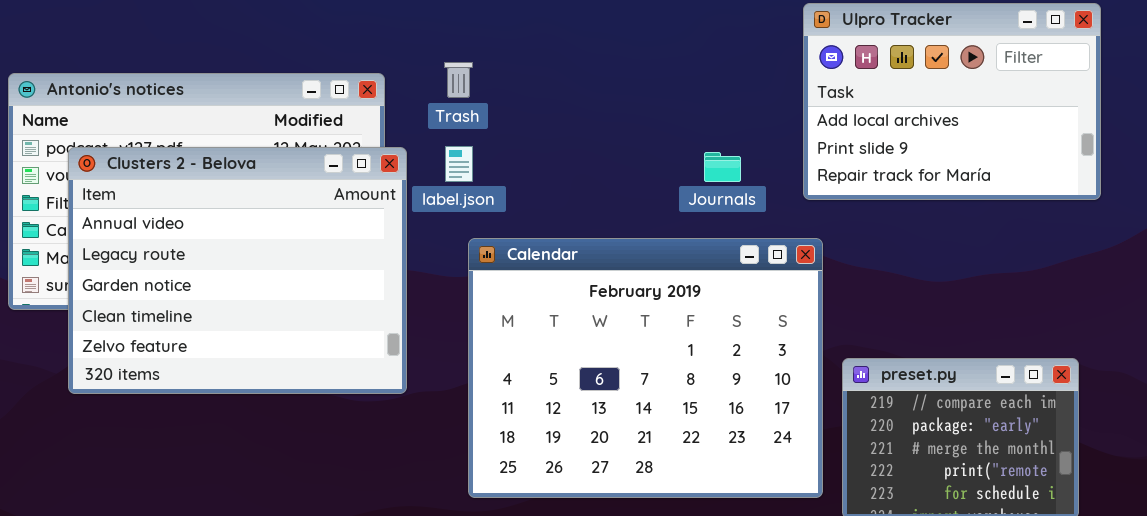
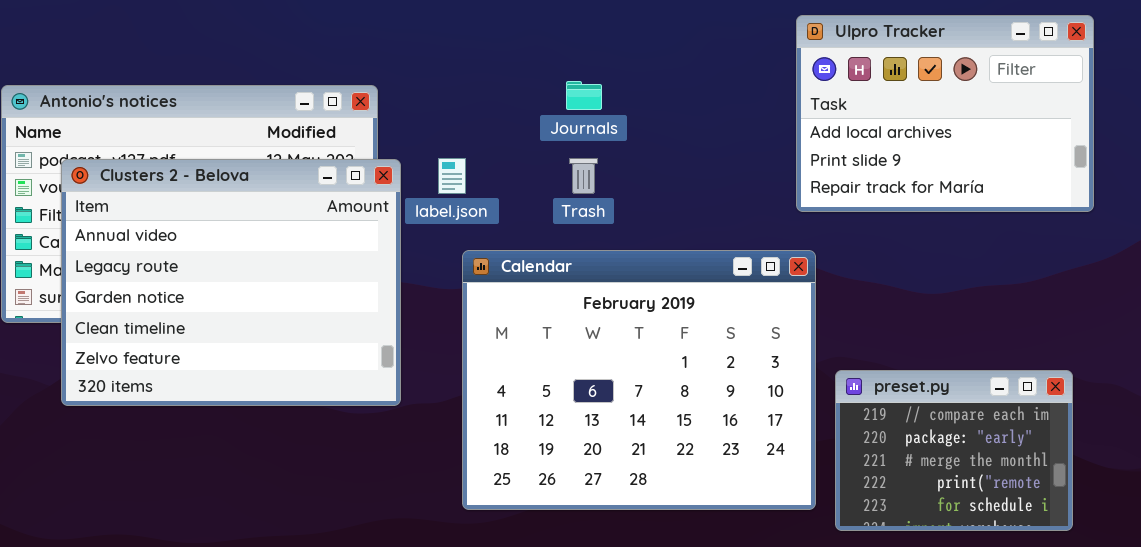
Trash: [444,62,473,98] -> [569,158,598,194], moved
Journals: [704,152,741,182] -> [566,81,602,110], moved

